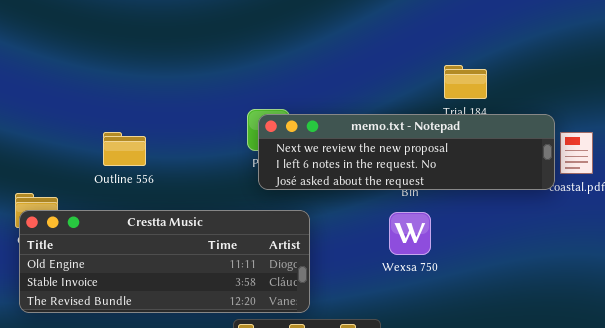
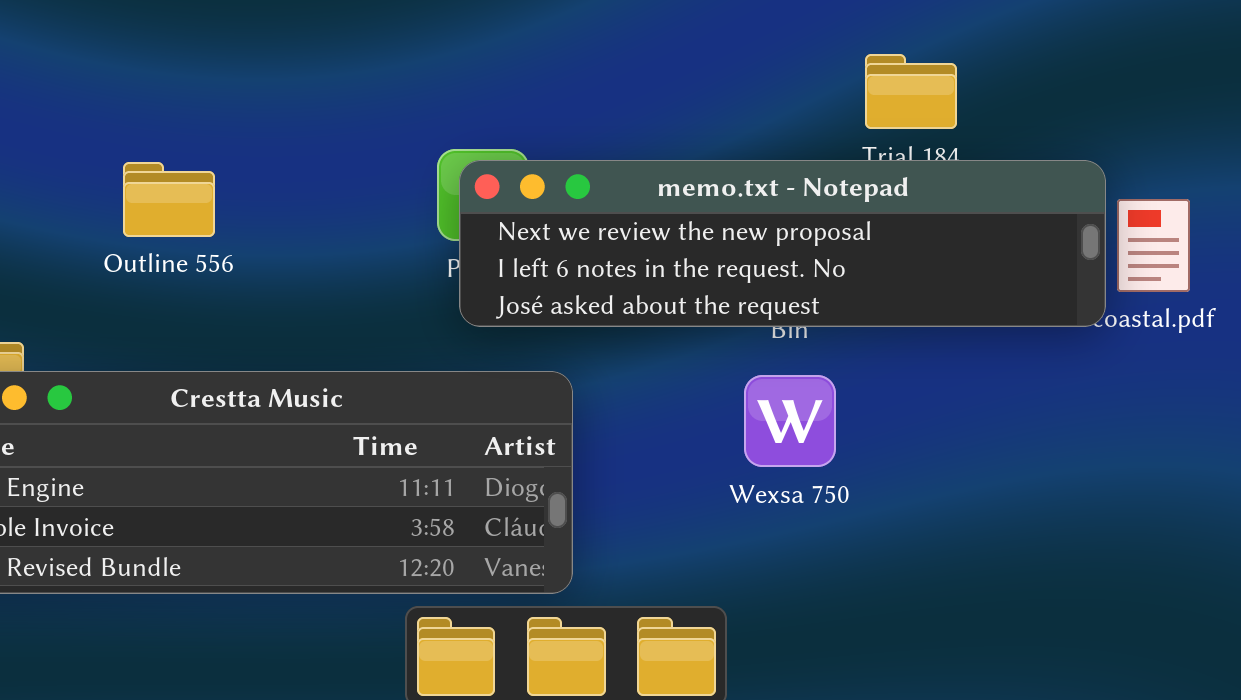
Outline 556: [103,132,146,166] -> [123,162,215,237], moved

